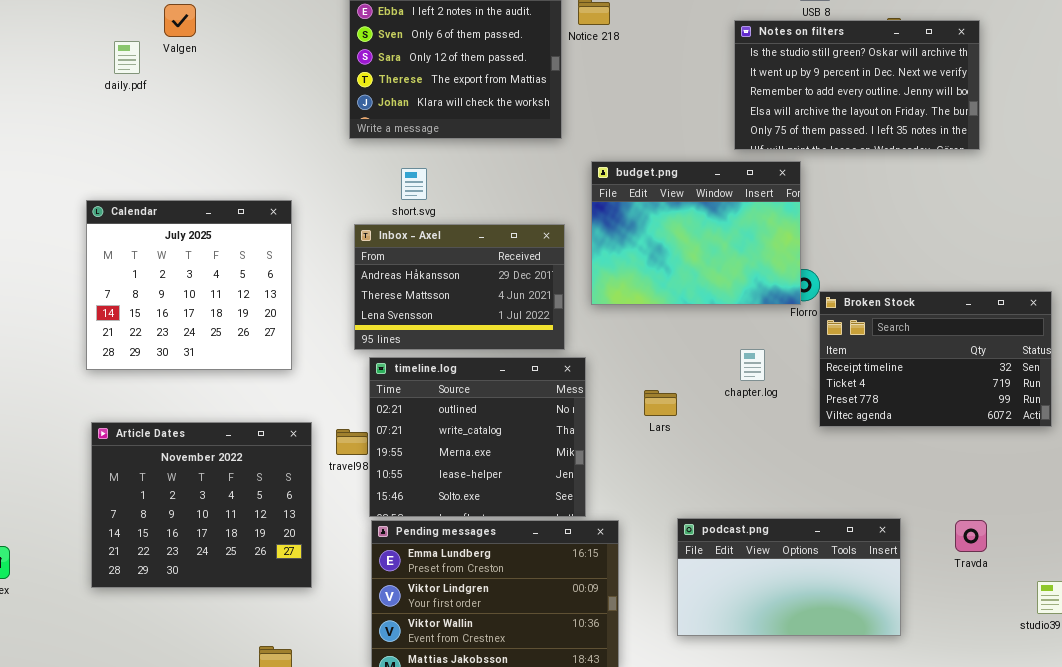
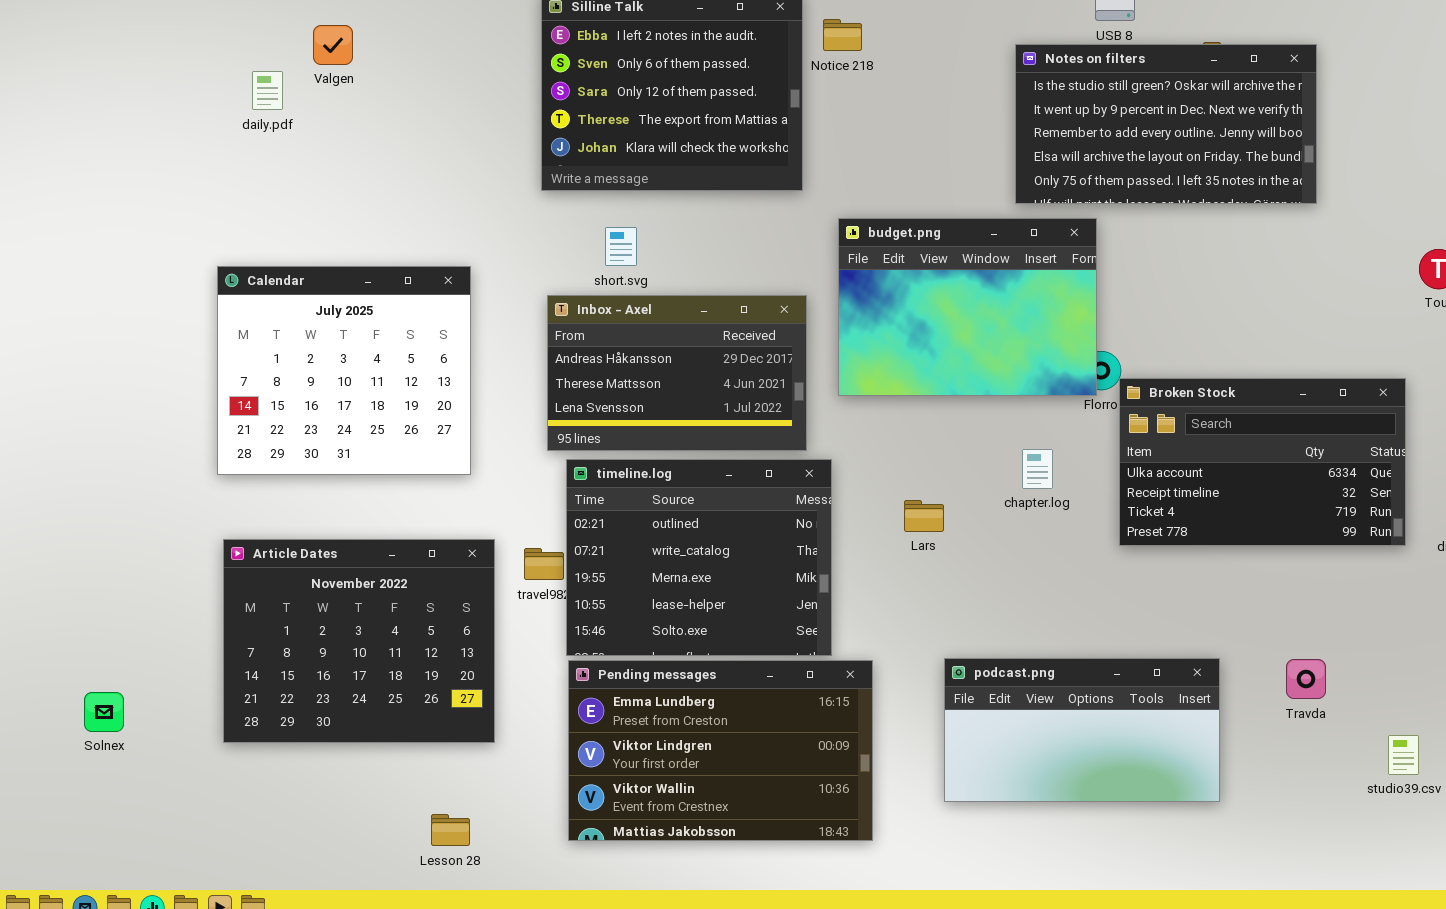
Broken Stock: [819,291,1052,427] -> [1119,378,1406,546], scrolled up 1 row

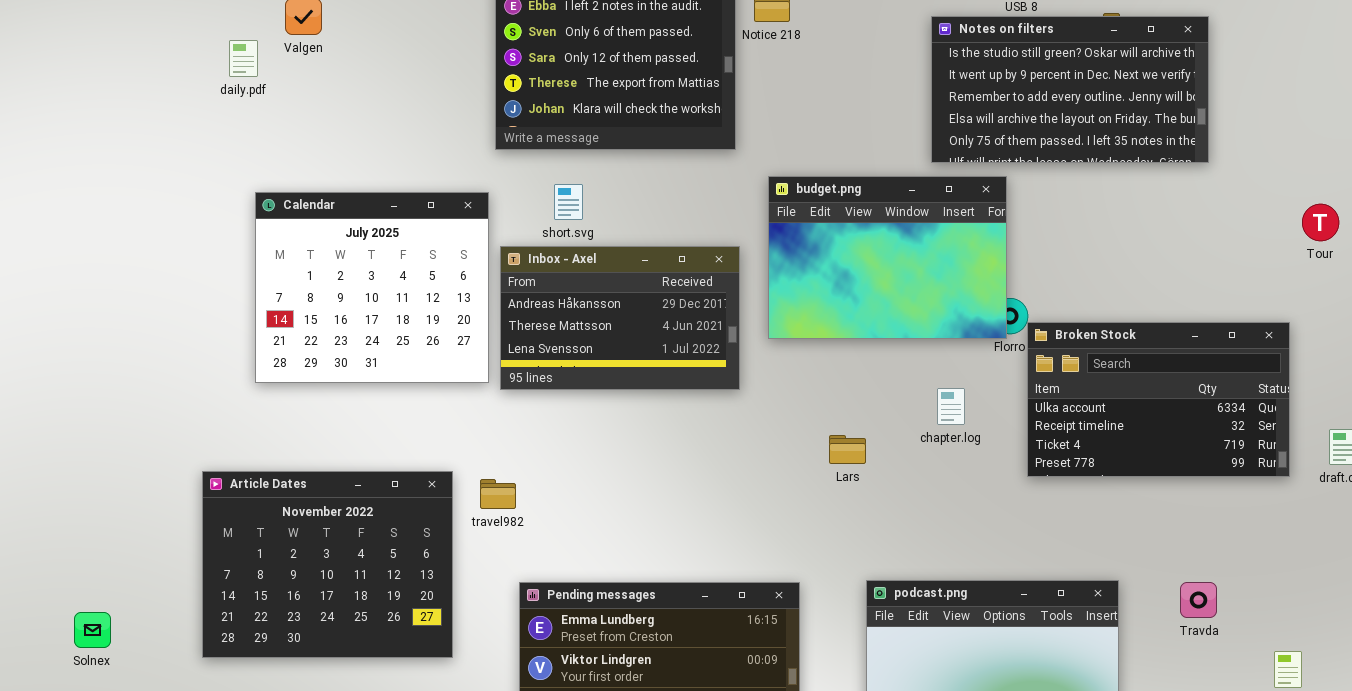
Calendar: [217,266,471,475] -> [255,192,489,383], moved
timeline.log: [566,459,832,656] -> none, closed

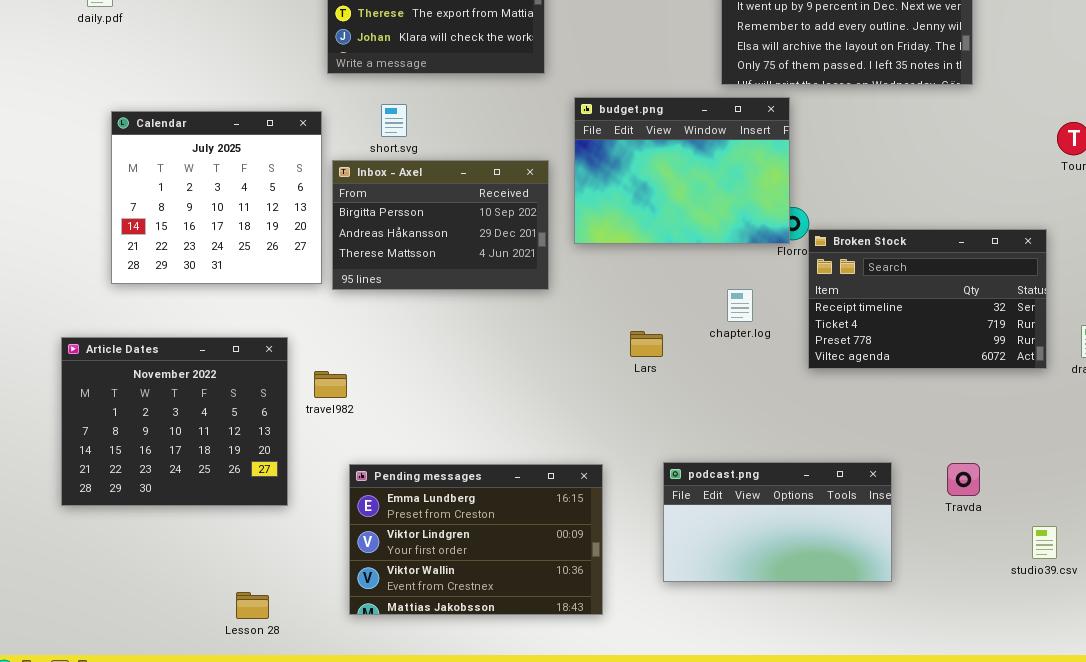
Inbox - Axel: [500,246,740,390] -> [332,160,549,290], scrolled up 1 row
Broken Stock: [1027,322,1290,477] -> [808,229,1047,369], scrolled down 1 row
Article Dates: [202,471,453,658] -> [61,337,288,506], moved

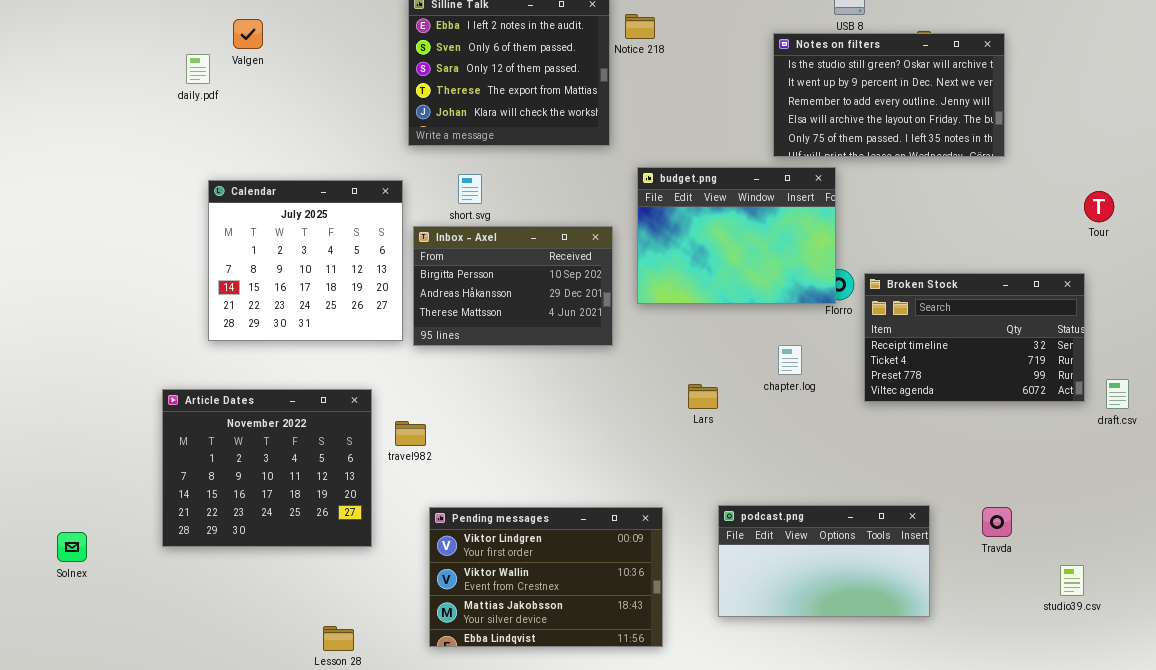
Broken Stock: [808,229,1047,369] -> [864,273,1085,402], moved
Pending messages: [349,464,603,615] -> [429,507,663,647], scrolled down 1 row

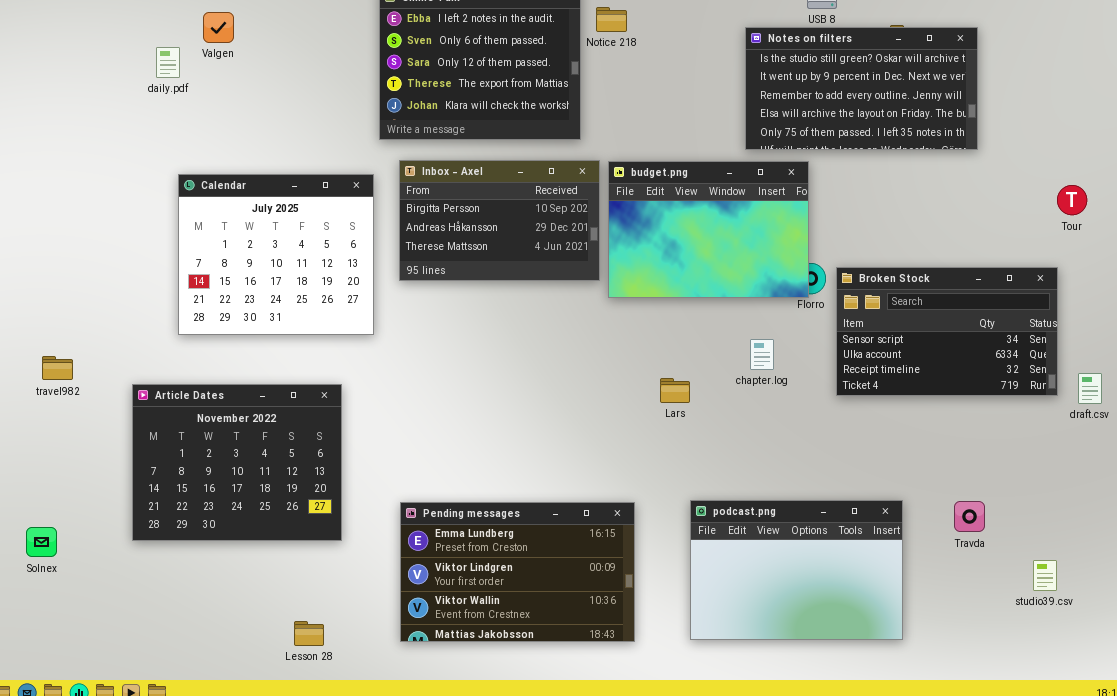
Inbox - Axel: [413,226,613,346] -> [399,160,600,281], moved
Broken Stock: [864,273,1085,402] -> [836,267,1058,396], scrolled up 2 rows
travel982: [395,421,426,446] -> [42,356,73,380], moved
podcast.png: [718,505,930,617] -> [690,500,903,640], resized
Pending messages: [429,507,663,647] -> [400,502,635,642], scrolled up 1 row

